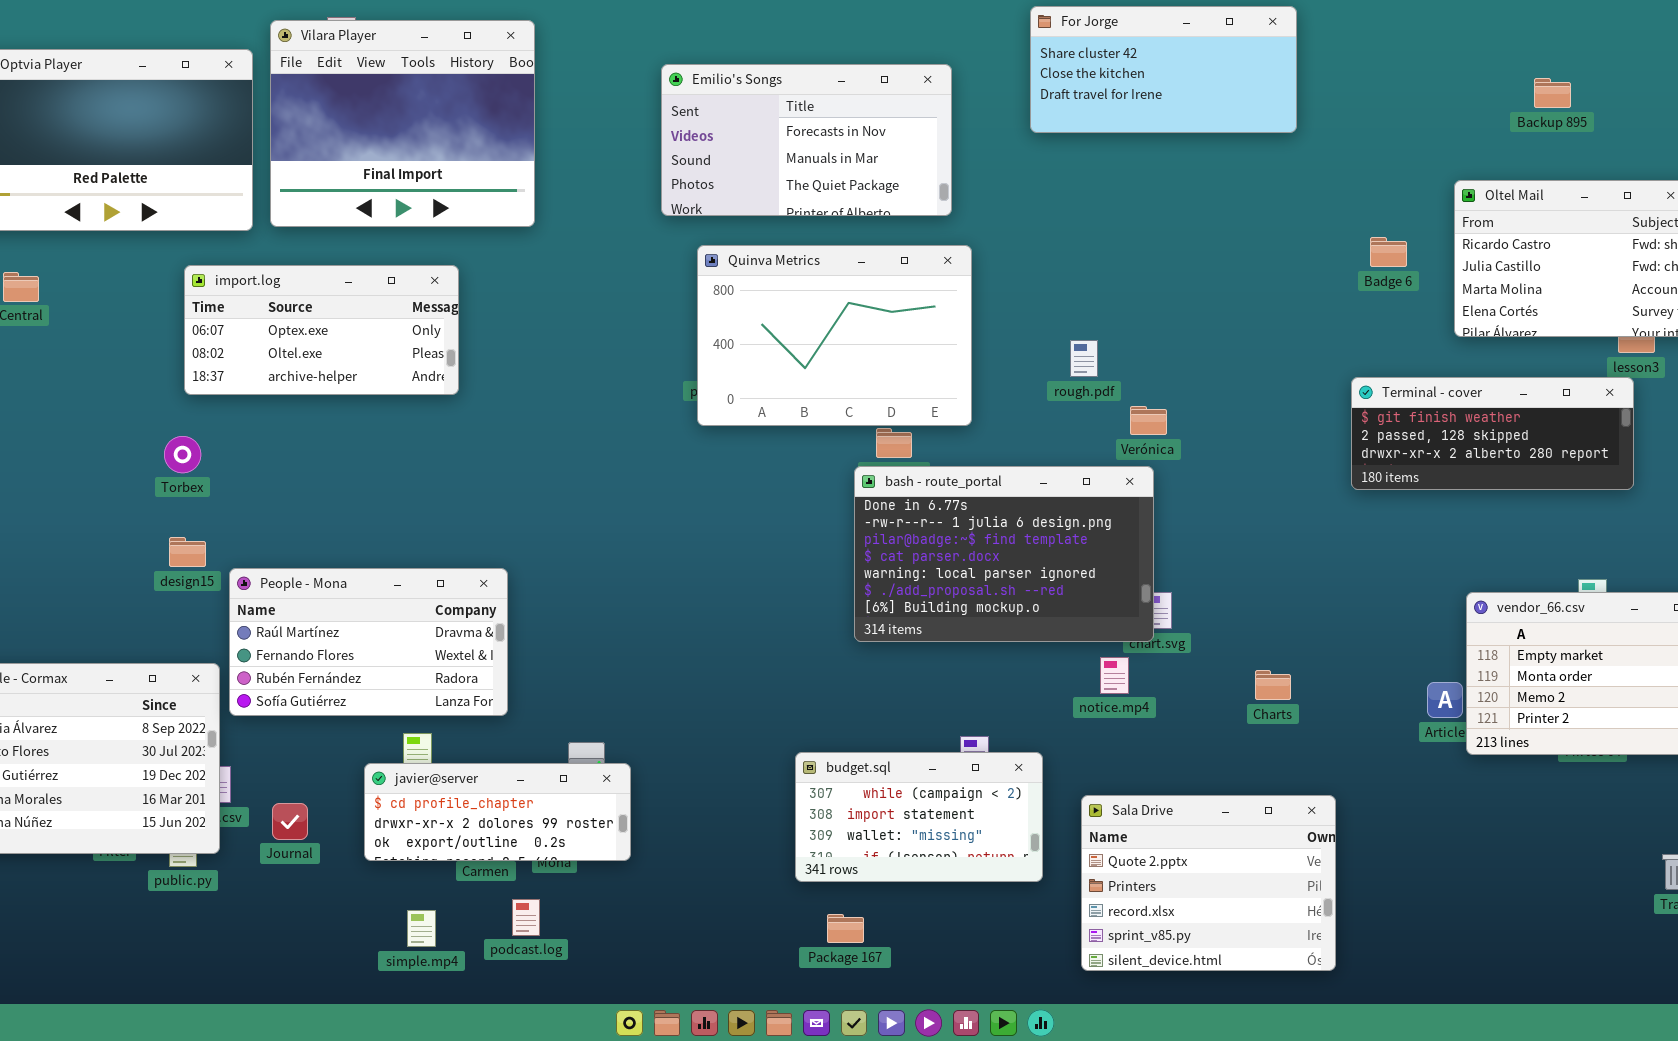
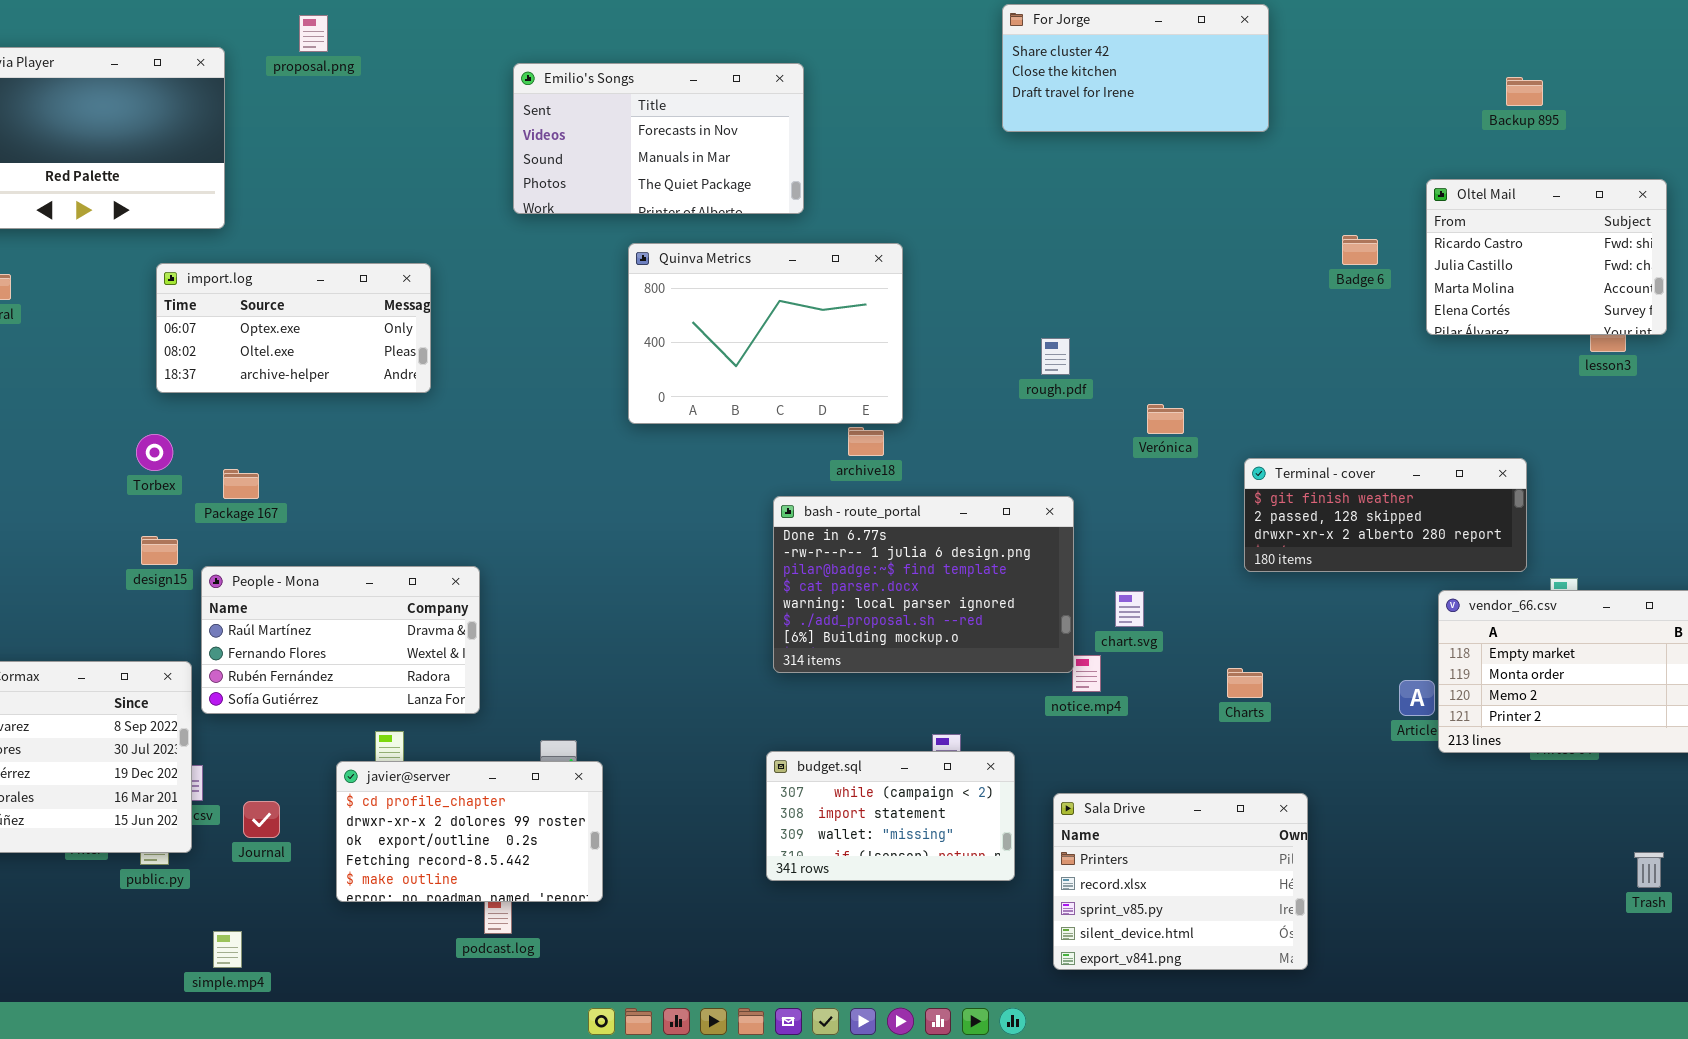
Vilara Player: [270,20,535,227] -> none, closed
Emilio's Songs: [661,64,952,216] -> [513,63,804,214], moved
Quinva Metrics: [697,245,972,426] -> [628,243,903,424], moved
Terminal - cover: [1351,377,1634,490] -> [1244,458,1527,572], moved
Verónica: [1130,406,1167,435] -> [1147,404,1184,434], moved
bash - route_portal: [854,466,1154,642] -> [773,496,1074,673], moved
javier@server: [364,763,631,861] -> [336,761,603,902], resized
Sala Drive: [1081,795,1336,971] -> [1053,793,1308,970], scrolled down 1 row
simple.mp4: [407,910,436,947] -> [213,931,242,968], moved
Package 167: [827,914,864,943] -> [223,469,259,499], moved

